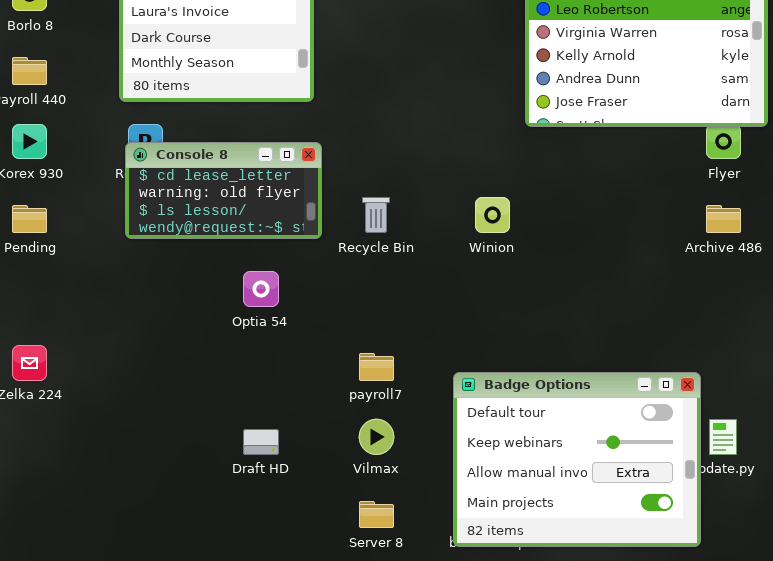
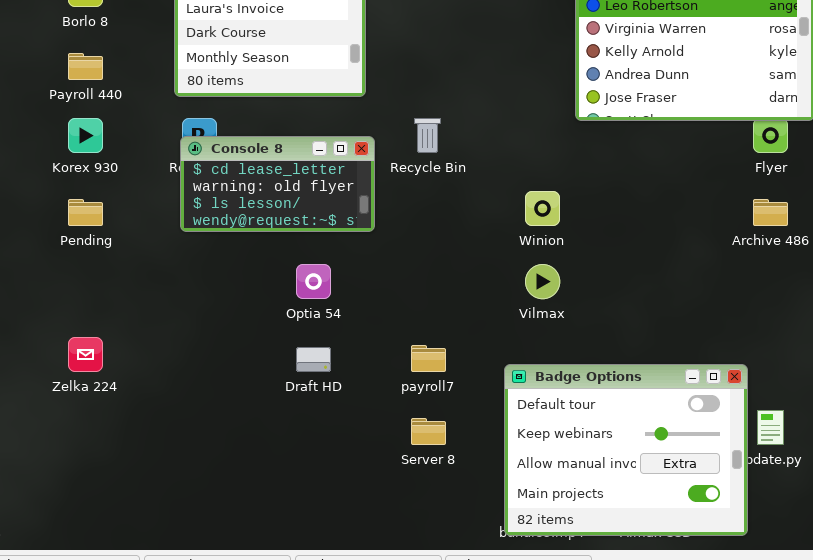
Recycle Bin: [362,197,390,233] -> [414,118,441,153], moved
Vilmax: [359,419,394,455] -> [525,264,560,299], moved
Draft HD: [243,429,279,455] -> [296,347,331,372], moved
Server 8: [359,501,394,528] -> [411,418,446,445], moved

